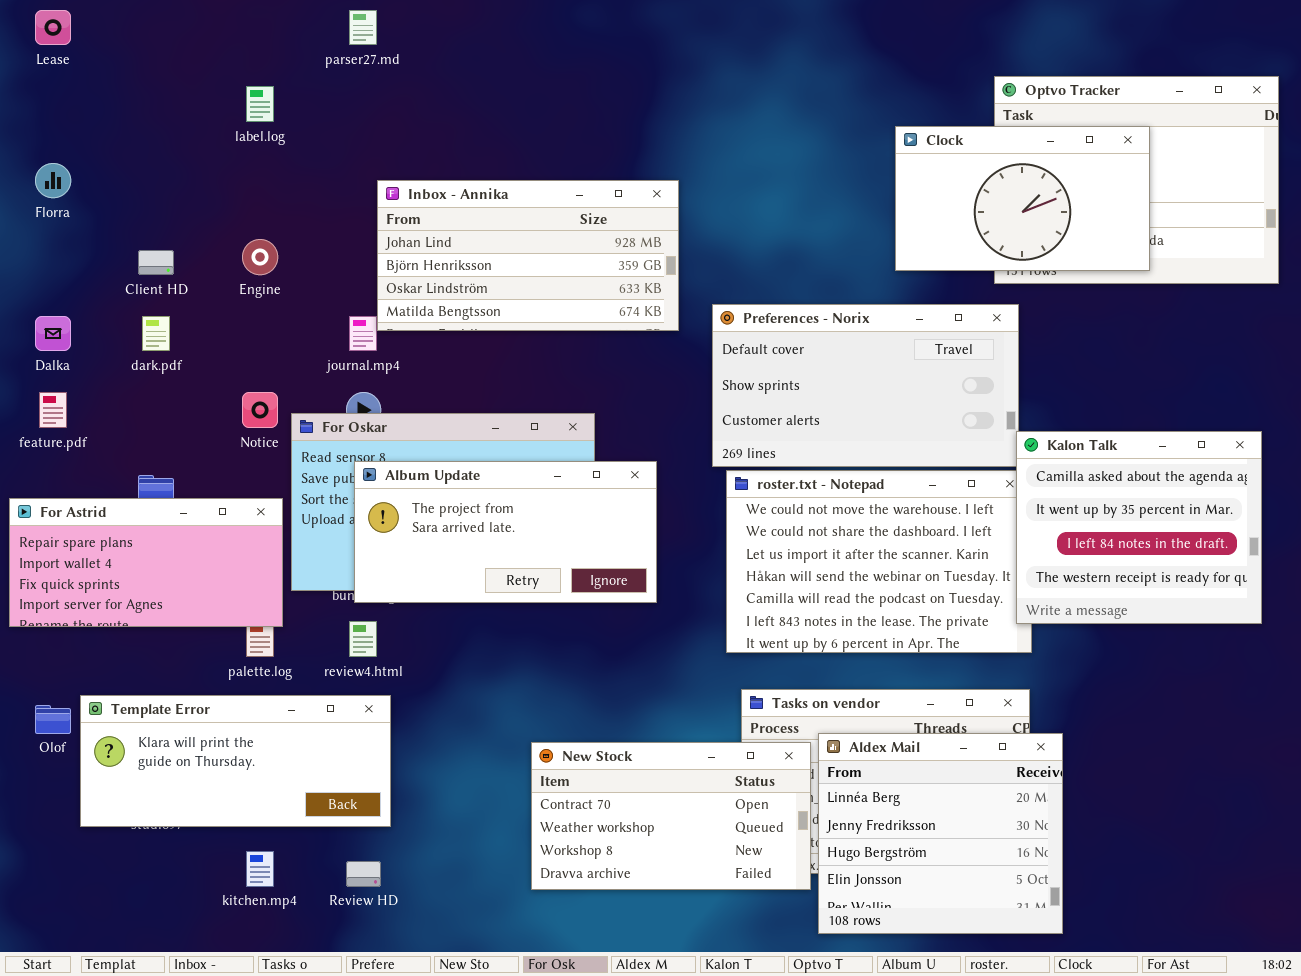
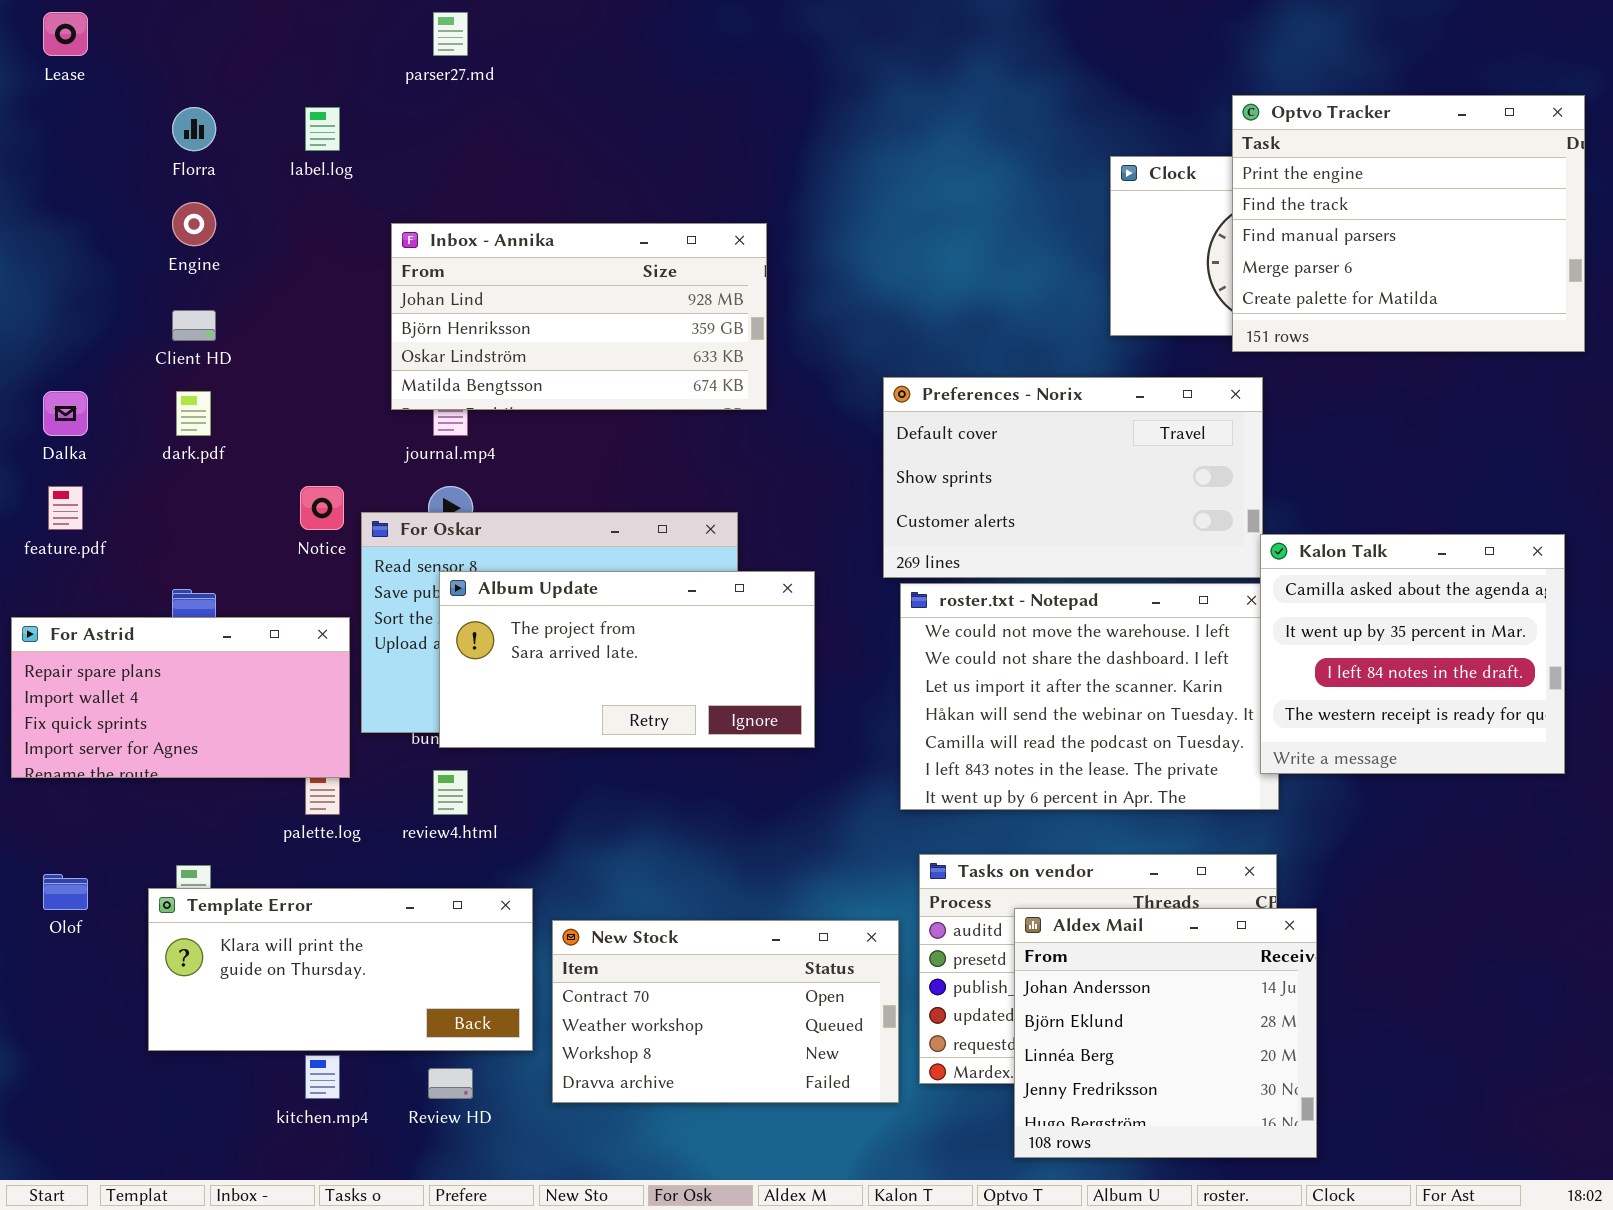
Optvo Tracker: [994,76,1279,284] -> [1232,95,1585,352], raised
Florra: [35,163,71,198] -> [172,107,216,151], moved
Inbox - Annika: [377,180,679,331] -> [391,223,767,410], moved
Engine: [242,239,278,275] -> [172,202,216,246], moved
Template Error: [80,695,391,827] -> [148,888,533,1051], moved
Aldex Mail: [818,733,1063,934] -> [1014,908,1317,1158], scrolled up 2 rows
New Stock: [531,742,811,890] -> [552,920,899,1103], moved

